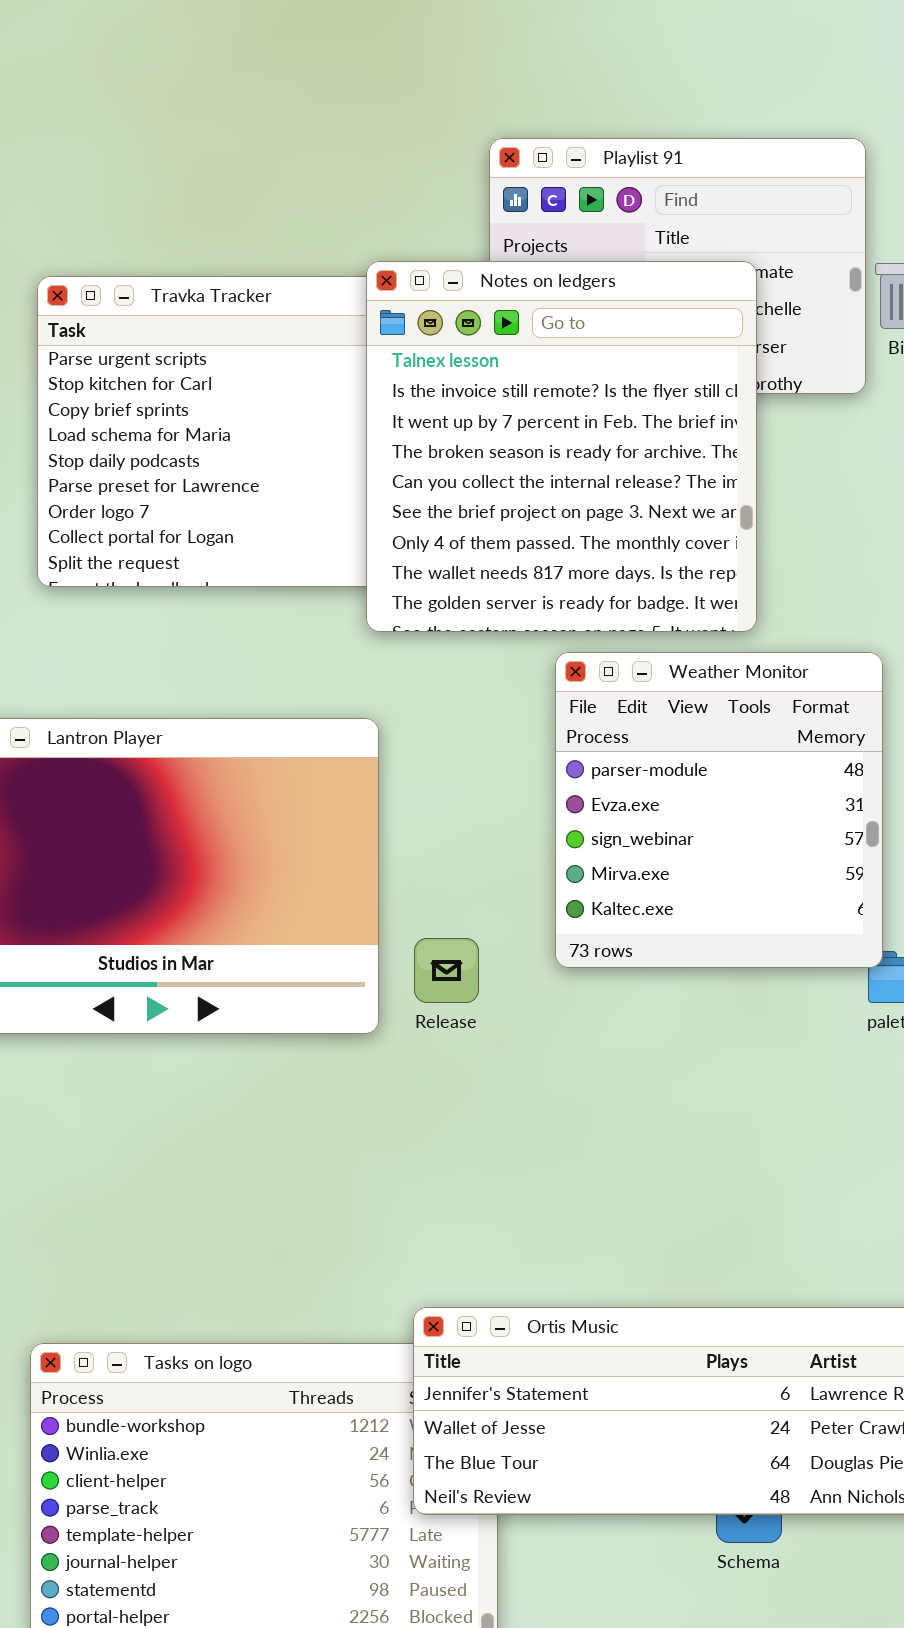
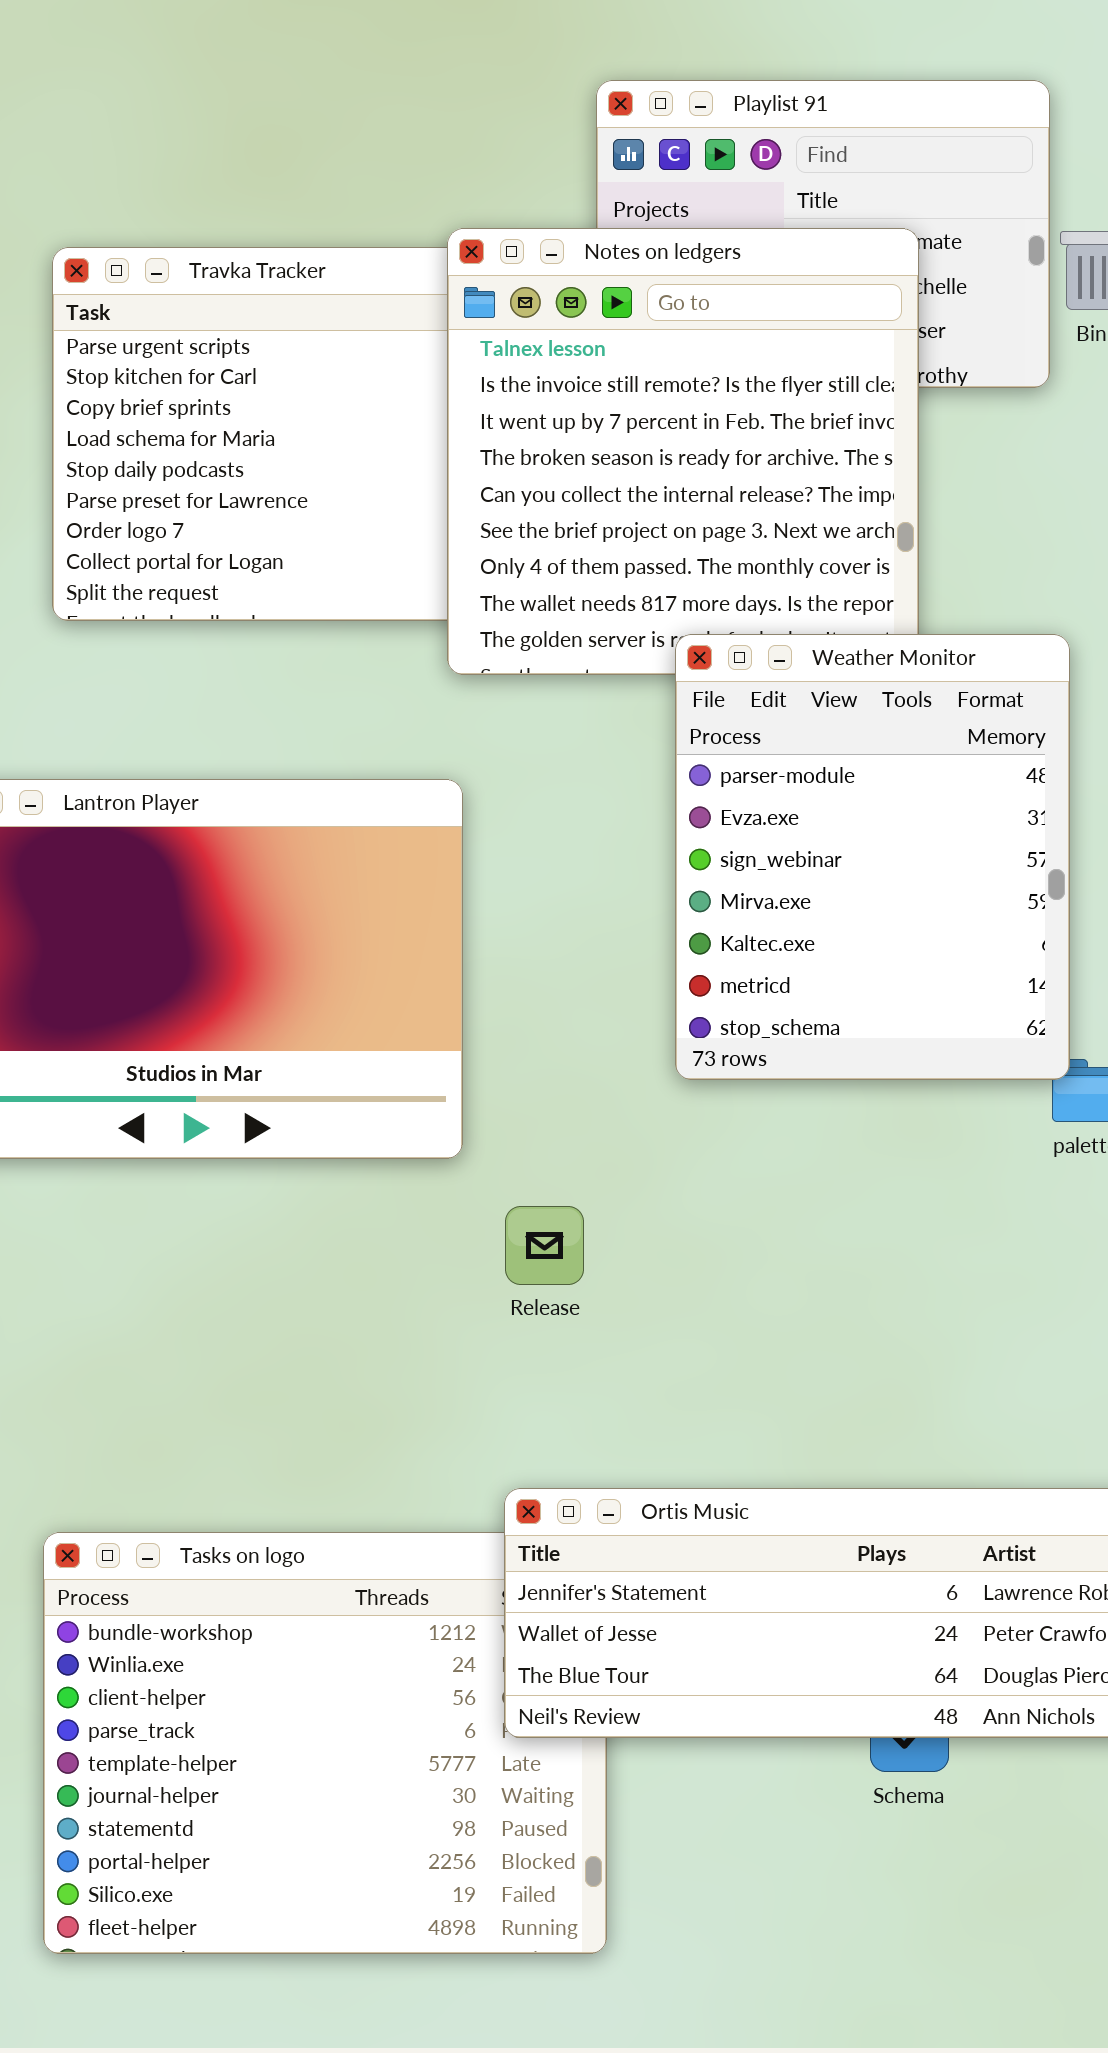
Weather Monitor: [555,652,883,968] -> [675,634,1070,1080], resized
Release: [414,938,479,1003] -> [505,1206,584,1285], moved

